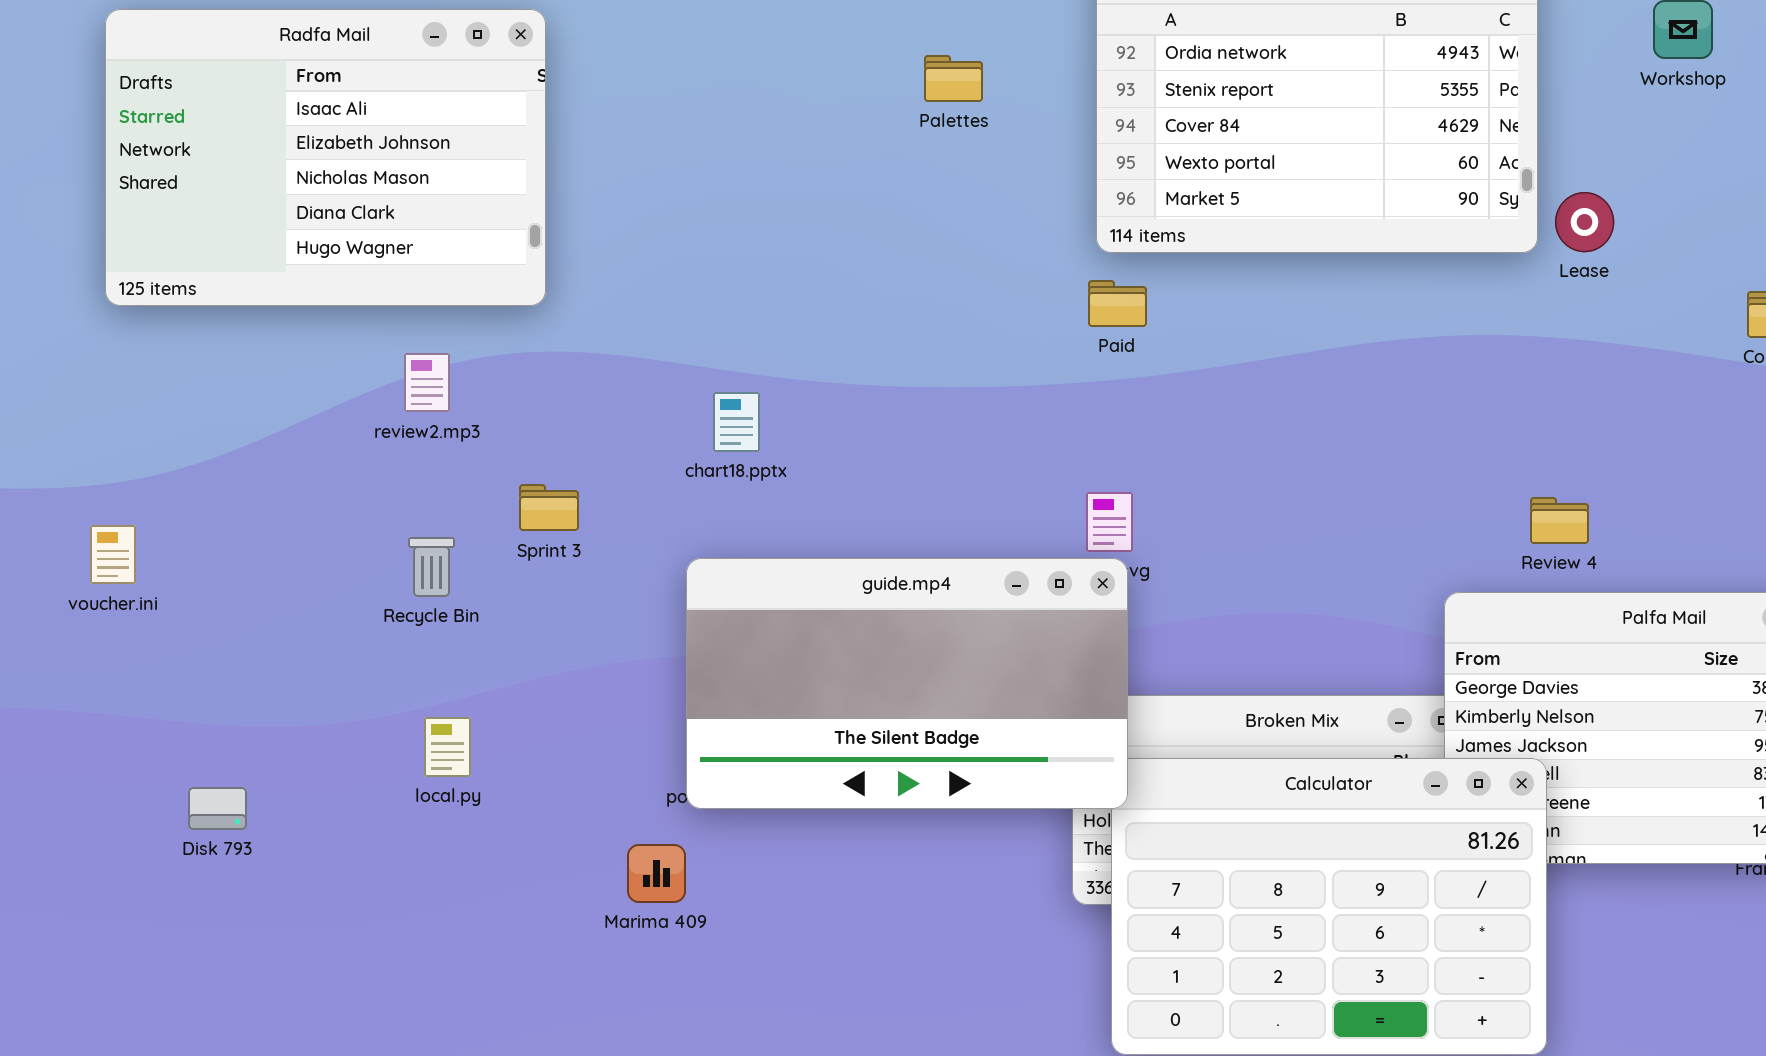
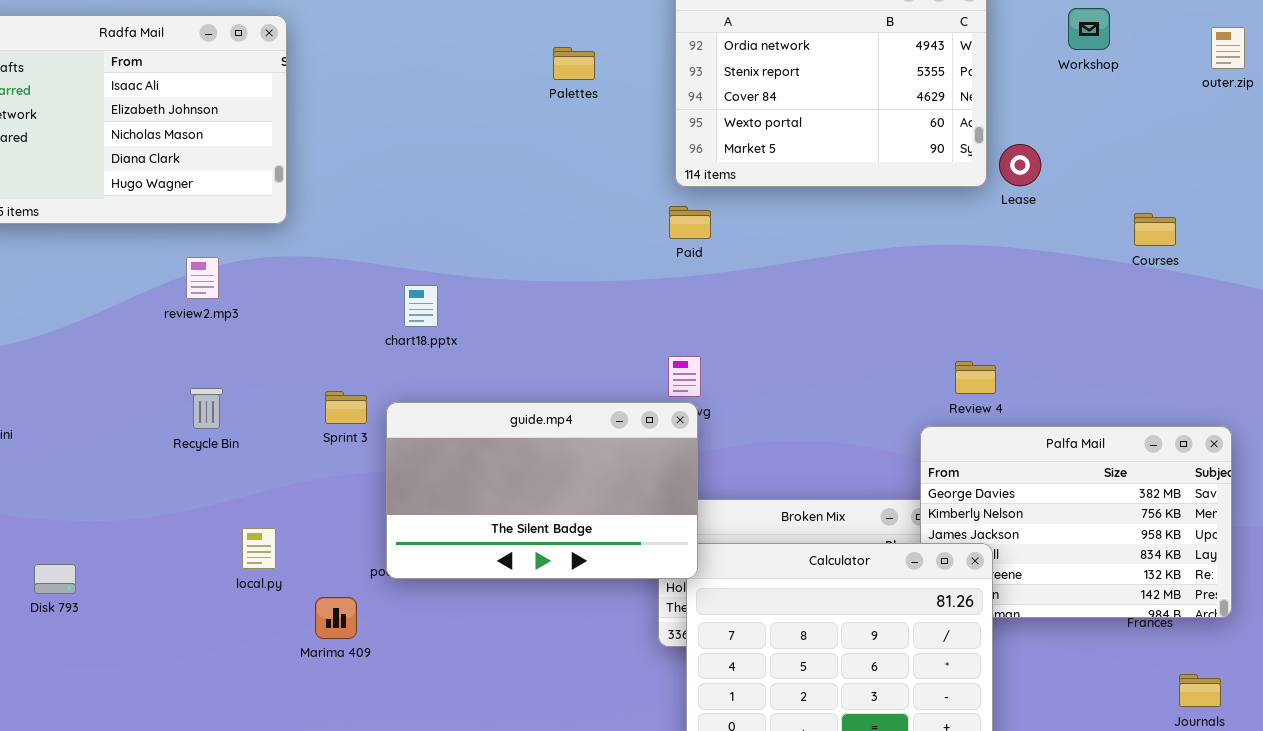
Sprint 3: [519,484,579,531] -> [325,391,367,424], moved
Review 4: [1530,497,1589,544] -> [955,361,996,394], moved
local.py: [424,717,471,777] -> [242,528,276,569], moved
Marima 409: [627,844,686,903] -> [315,597,357,639], moved

